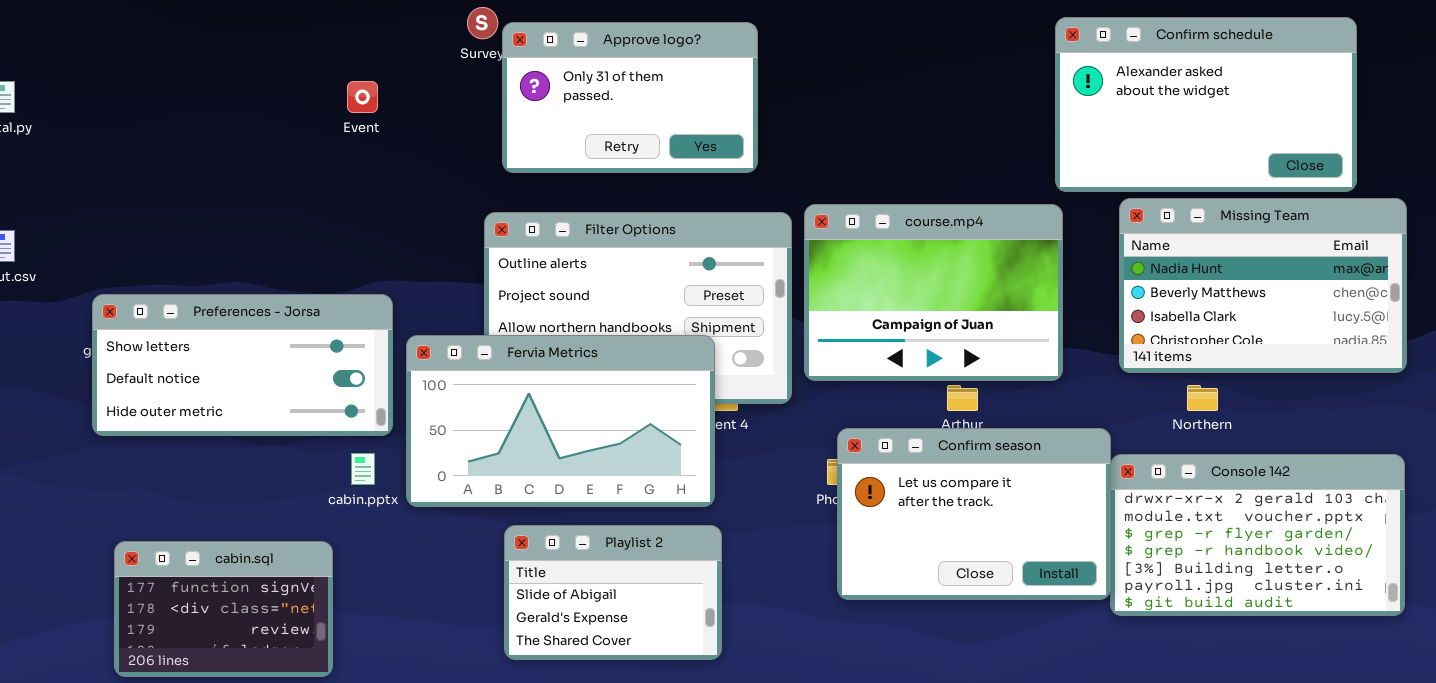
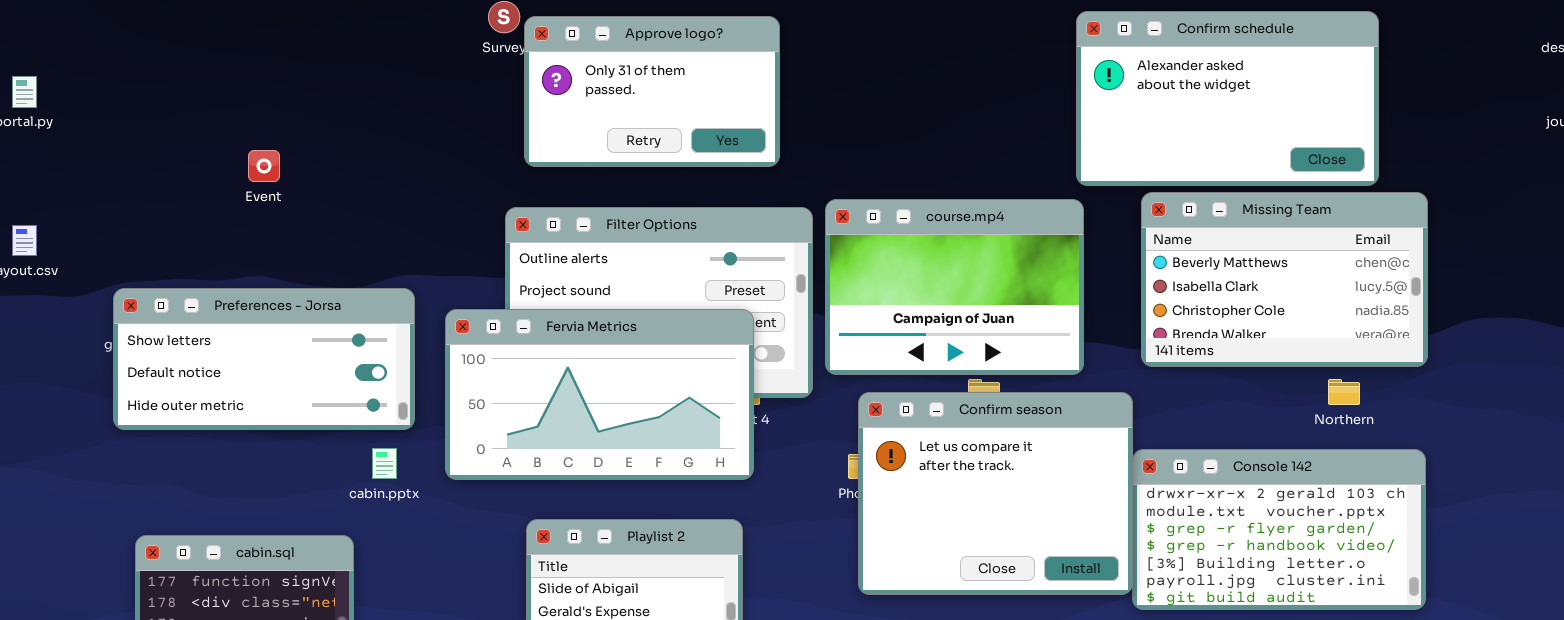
Event: [347,81,378,113] -> [248,150,280,182], moved
Missing Team: [1119,198,1407,373] -> [1141,192,1428,367], scrolled down 1 row
Fervia Metrics: [406,335,715,507] -> [445,309,754,480], moved
Northern: [1187,385,1218,411] -> [1328,379,1360,405], moved
Confirm season: [837,428,1111,600] -> [858,392,1133,595], resized

